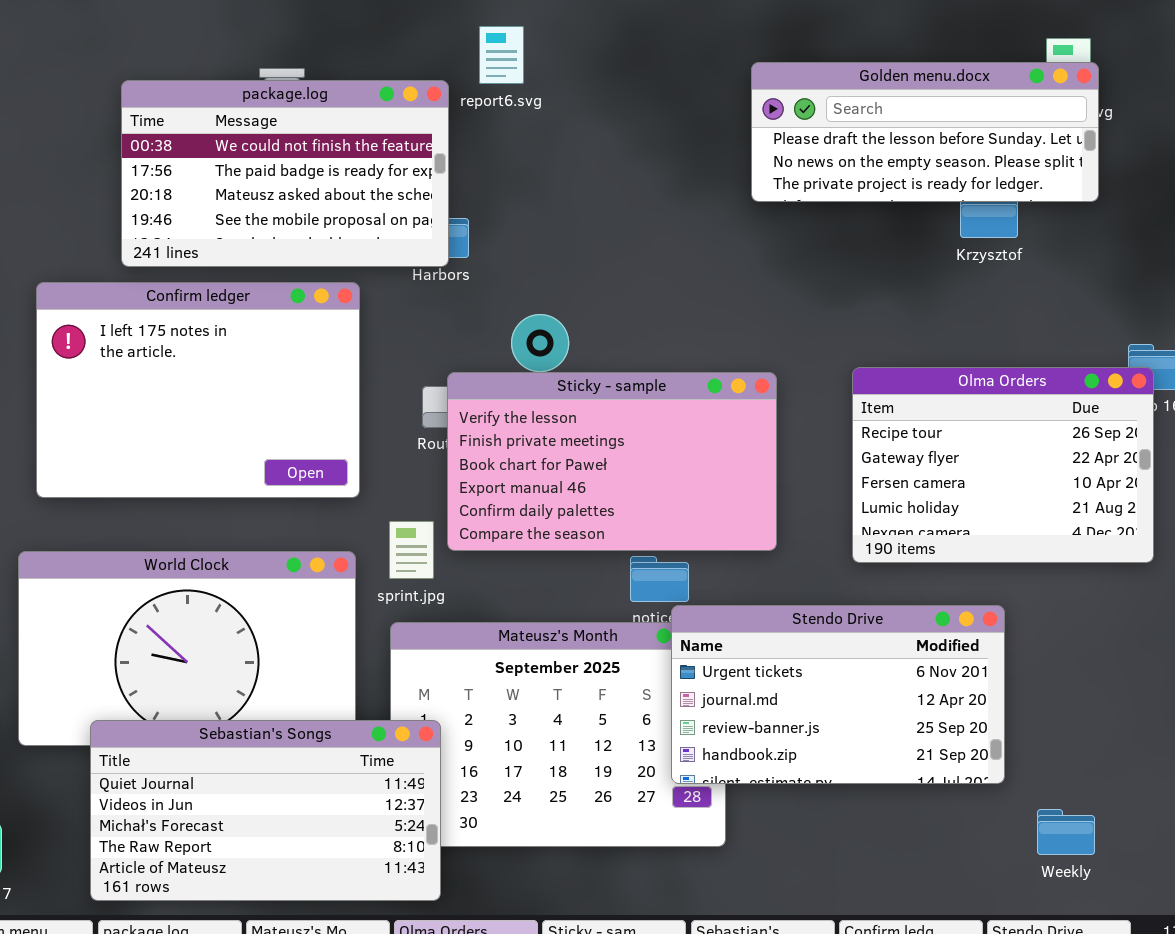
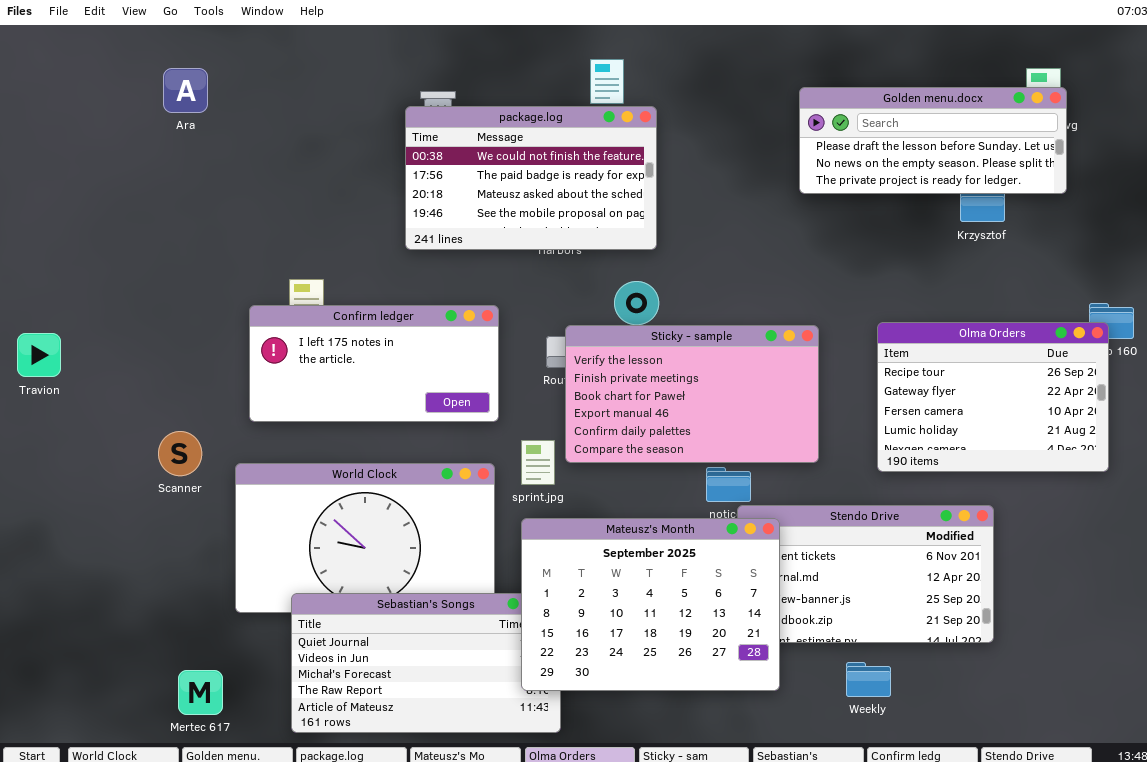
package.log: [121,80,449,267] -> [405,106,657,250], moved
Confirm ledger: [36,282,360,498] -> [249,305,499,422], resized
Mateusz's Month: [390,622,726,847] -> [521,518,780,691], raised
Weekly: [1037,809,1095,855] -> [846,662,891,697], moved

